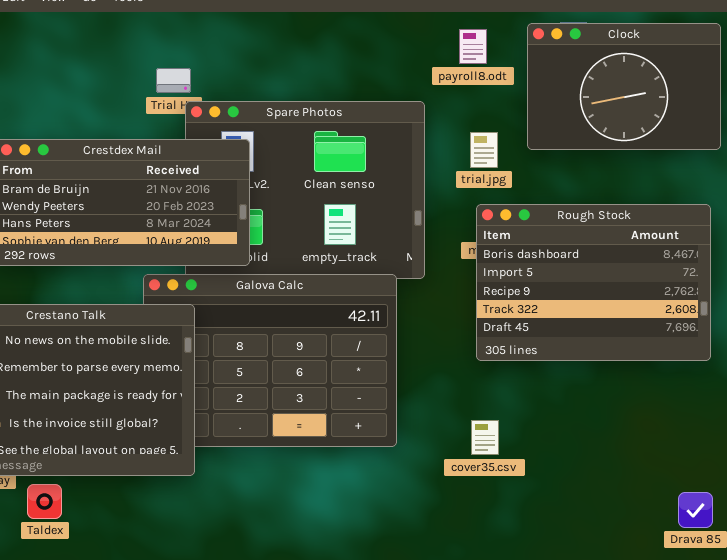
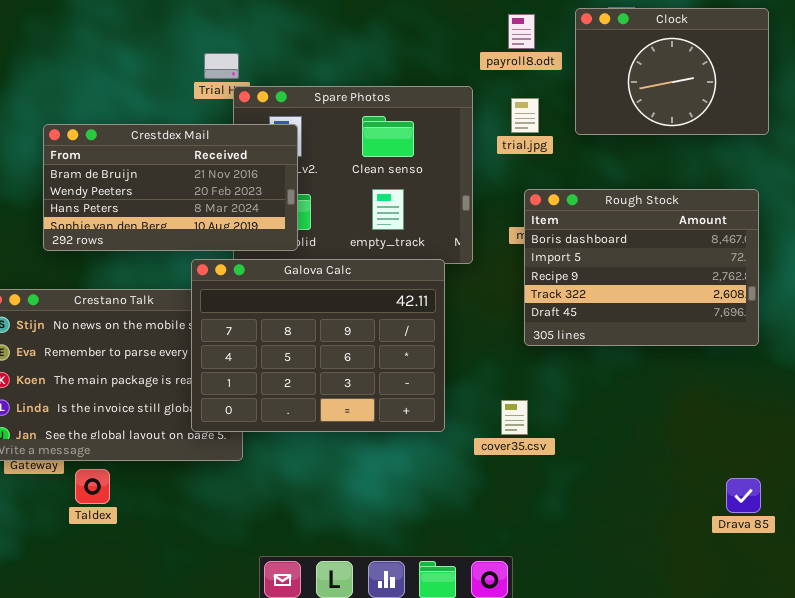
trial.jpg: [470,132,498,168] -> [511,98,539,133], moved
Galova Calc: [143,274,397,447] -> [191,259,445,432], raised
cover35.csv: [471,420,499,455] -> [501,400,528,435], moved

